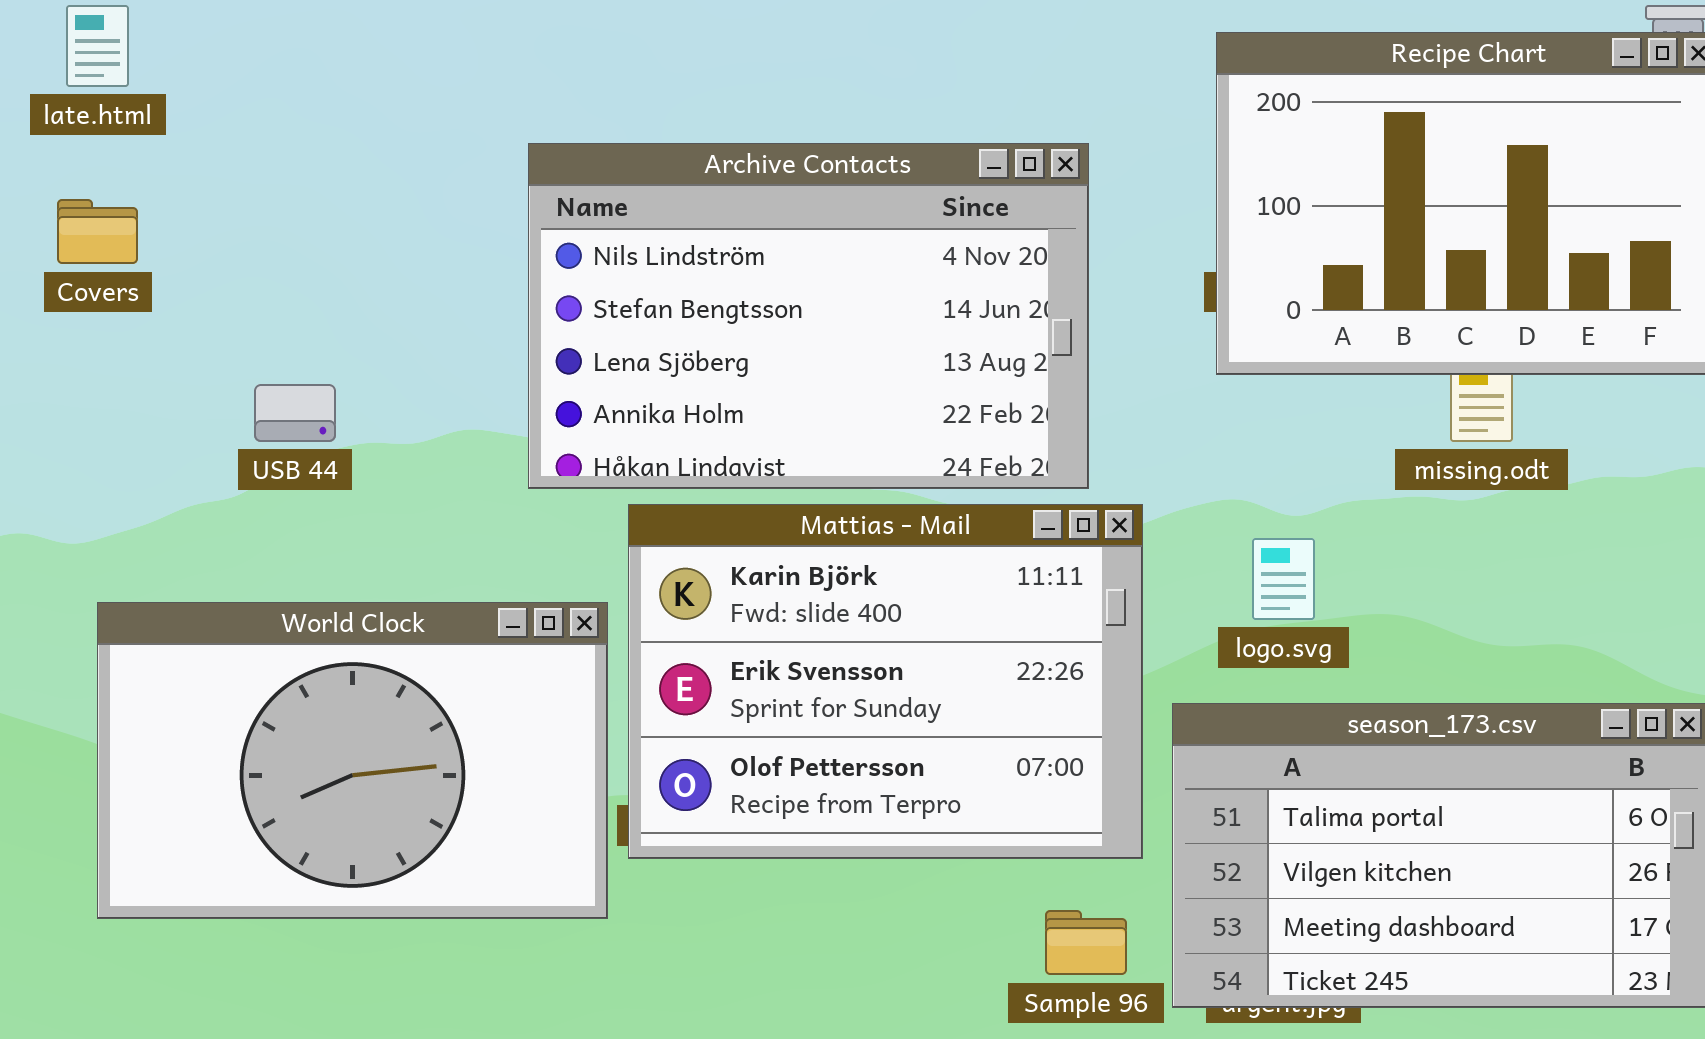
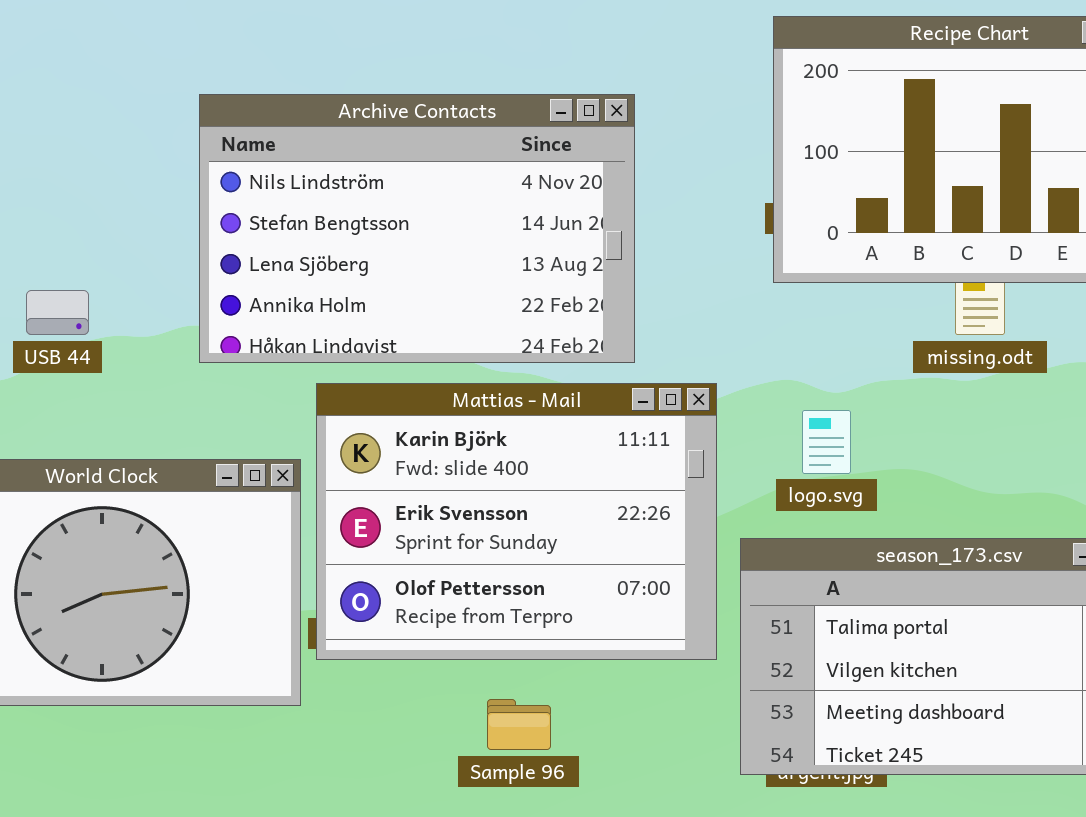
Archive Contacts: [528,143,1089,489] -> [199,94,635,363], moved
Sample 96: [1045,910,1127,975] -> [487,699,551,750], moved

